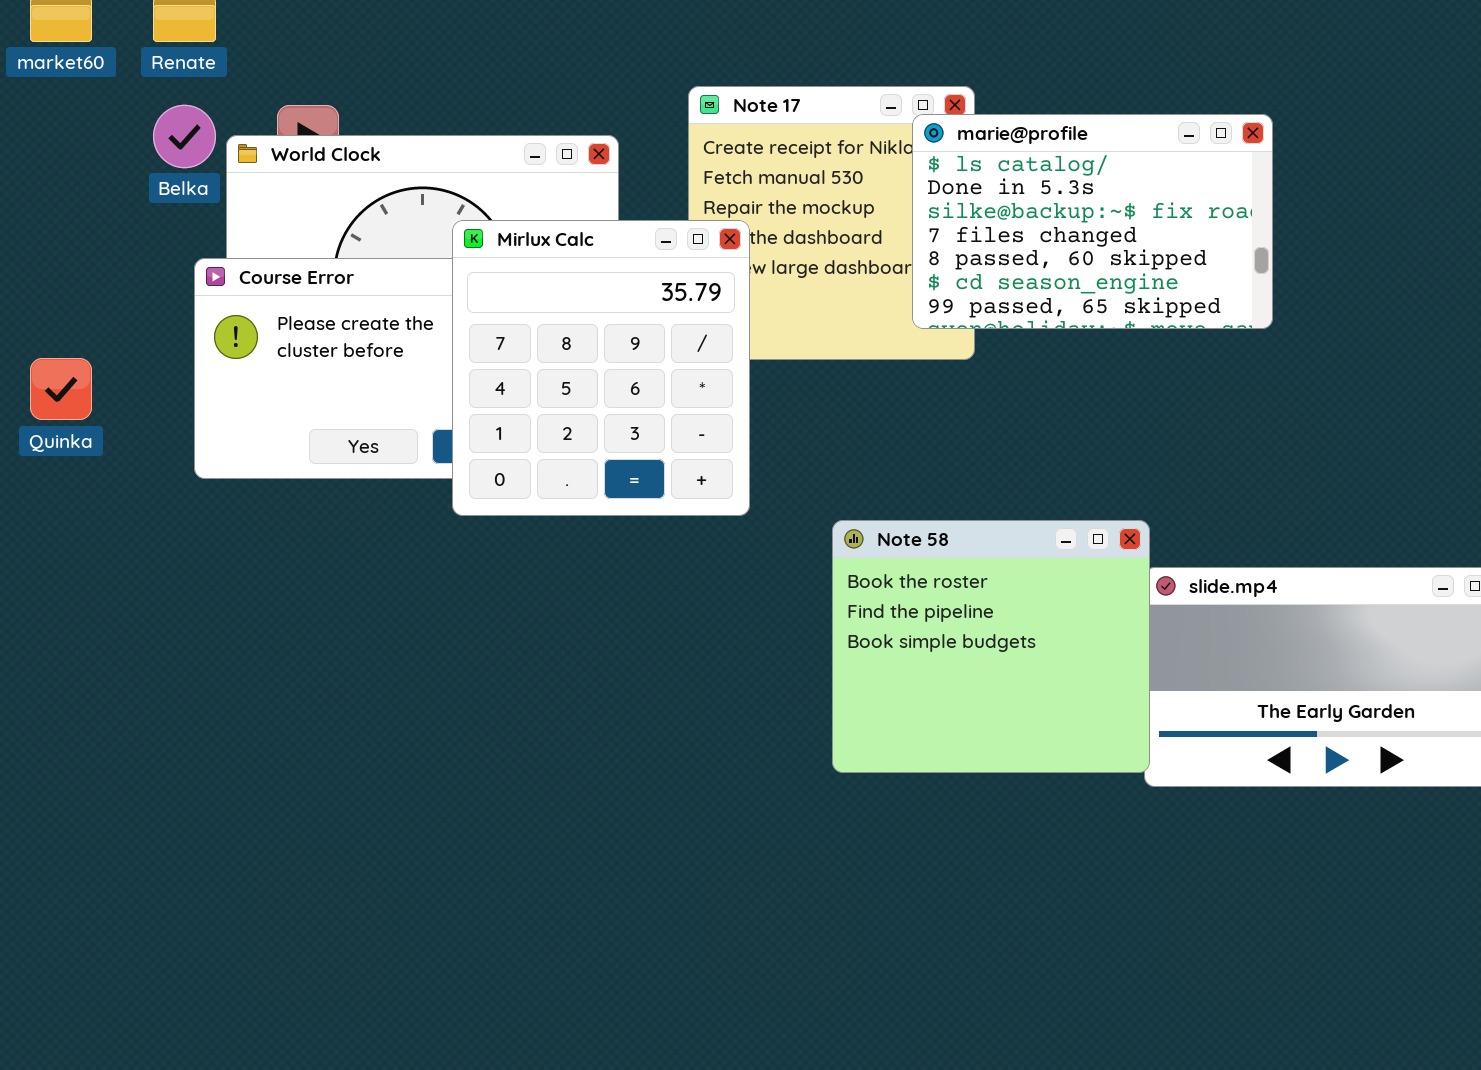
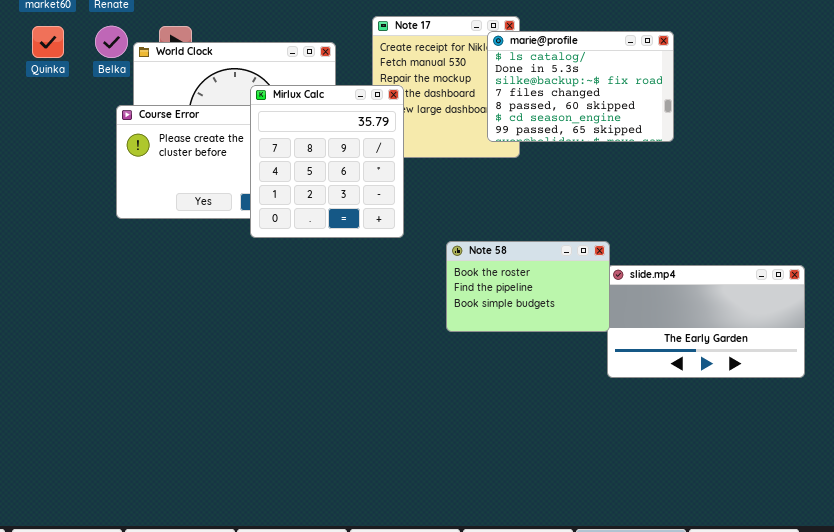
Quinka: [30,358,92,420] -> [32,26,64,58], moved
Note 58: [832,520,1150,773] -> [446,241,610,332], resized

